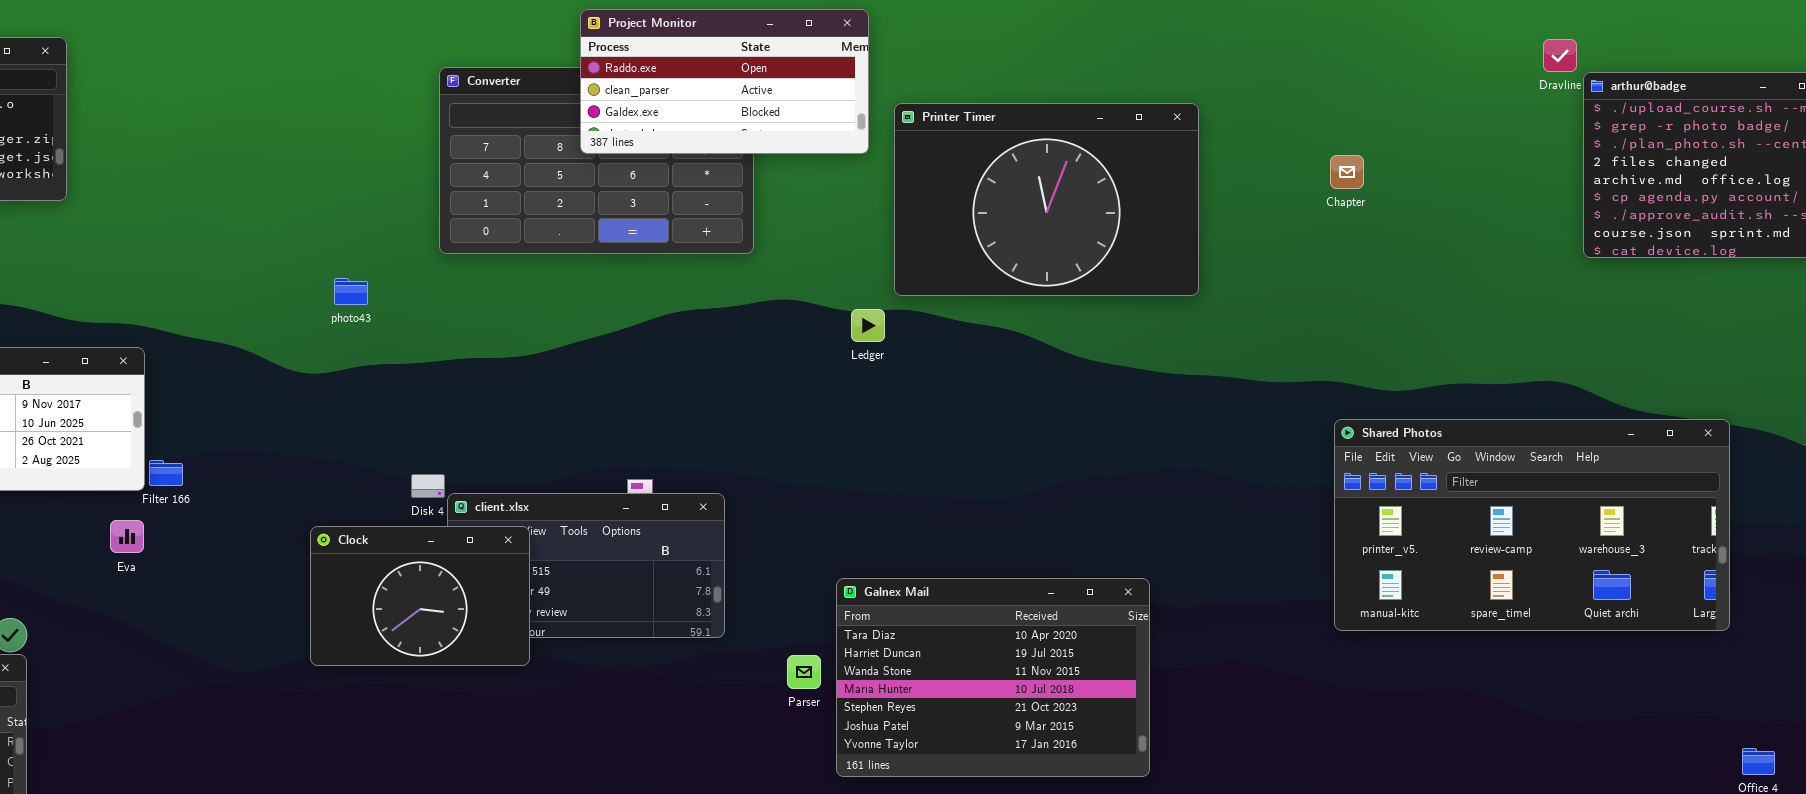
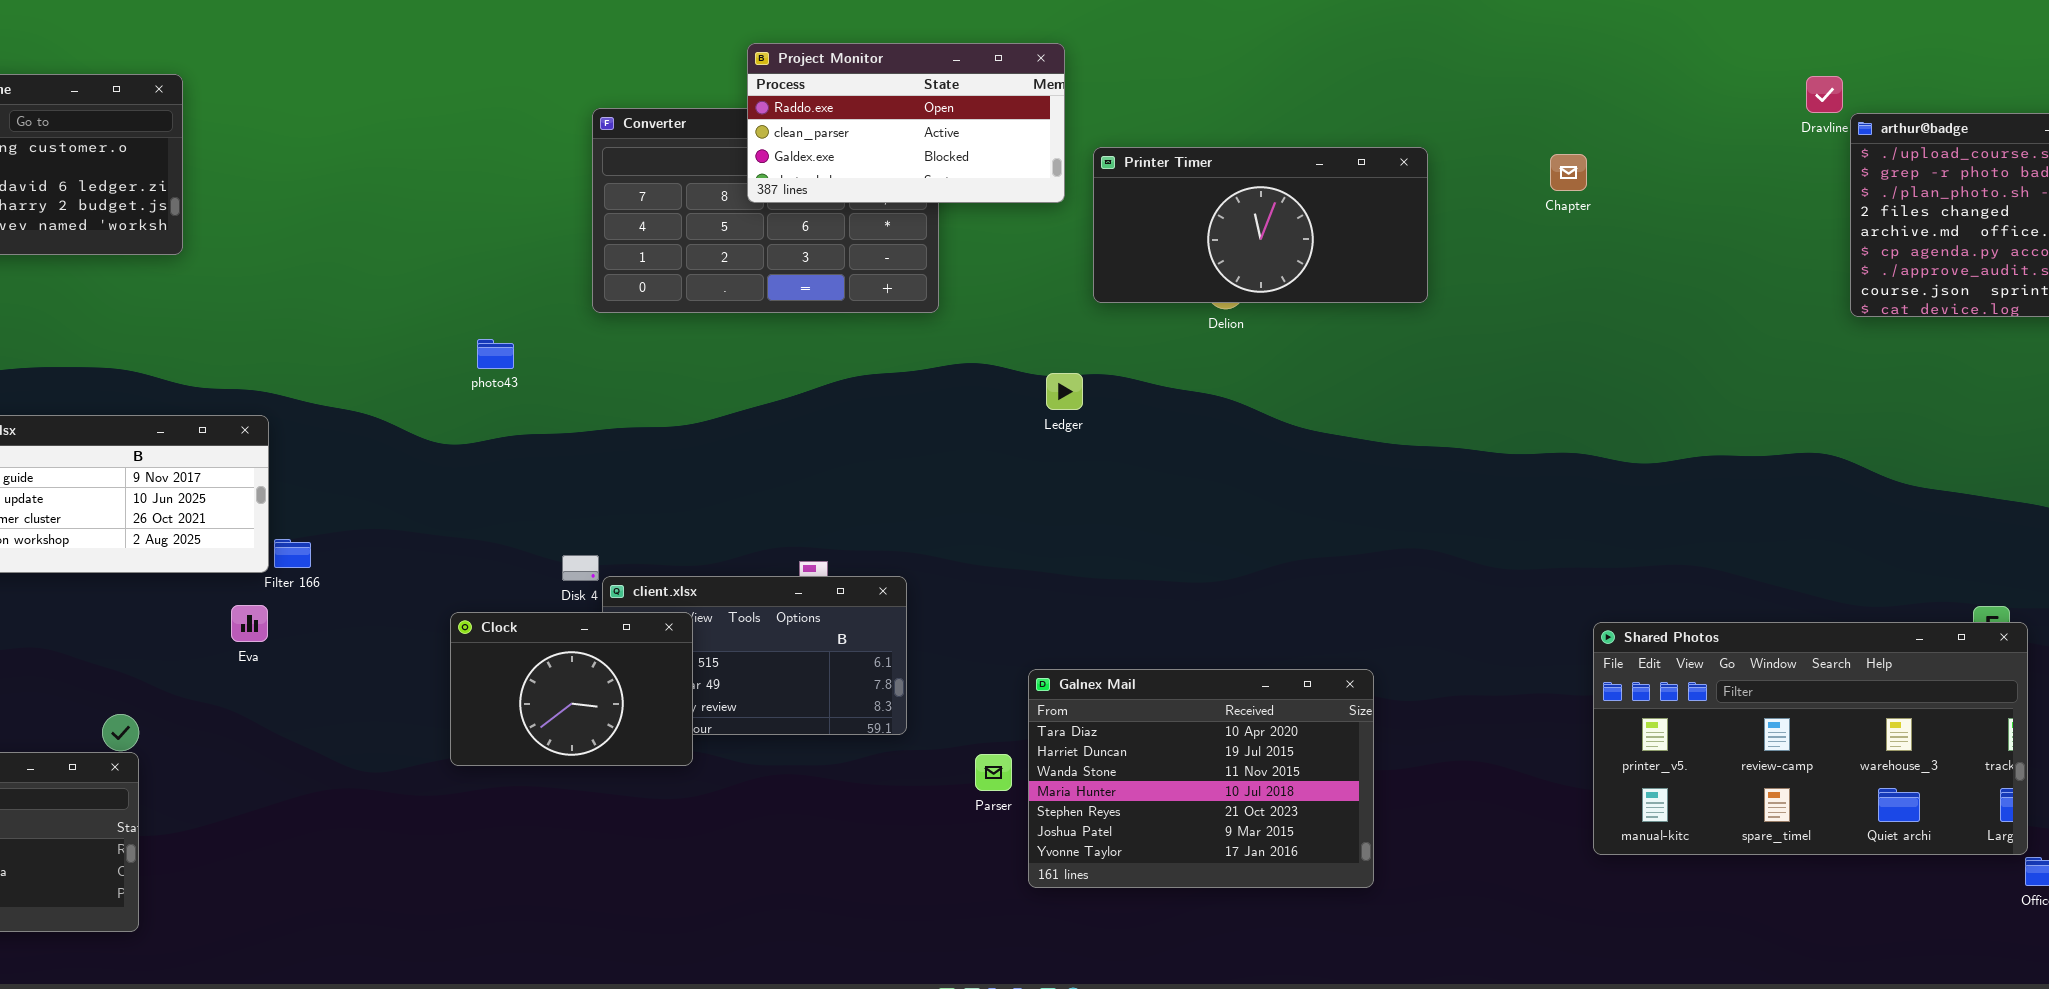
Printer Timer: [894,103,1199,296] -> [1093,147,1428,303], resized
Chapter: [1330,155,1364,189] -> [1550,154,1587,191], moved
Shared Photos: [1334,419,1730,631] -> [1593,622,2028,855], moved

